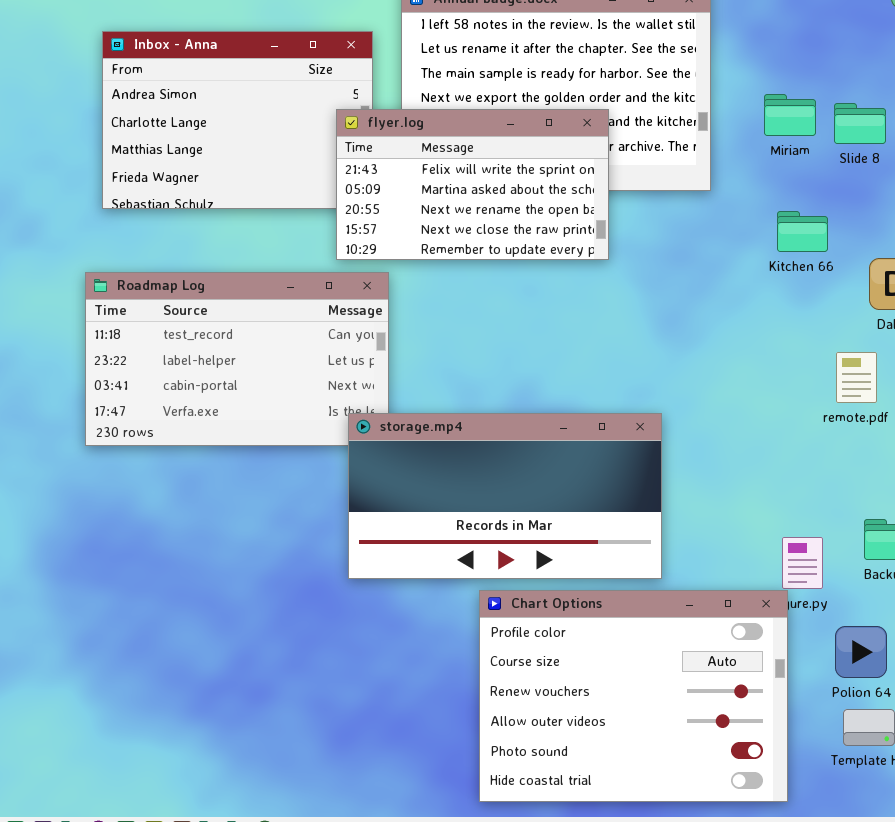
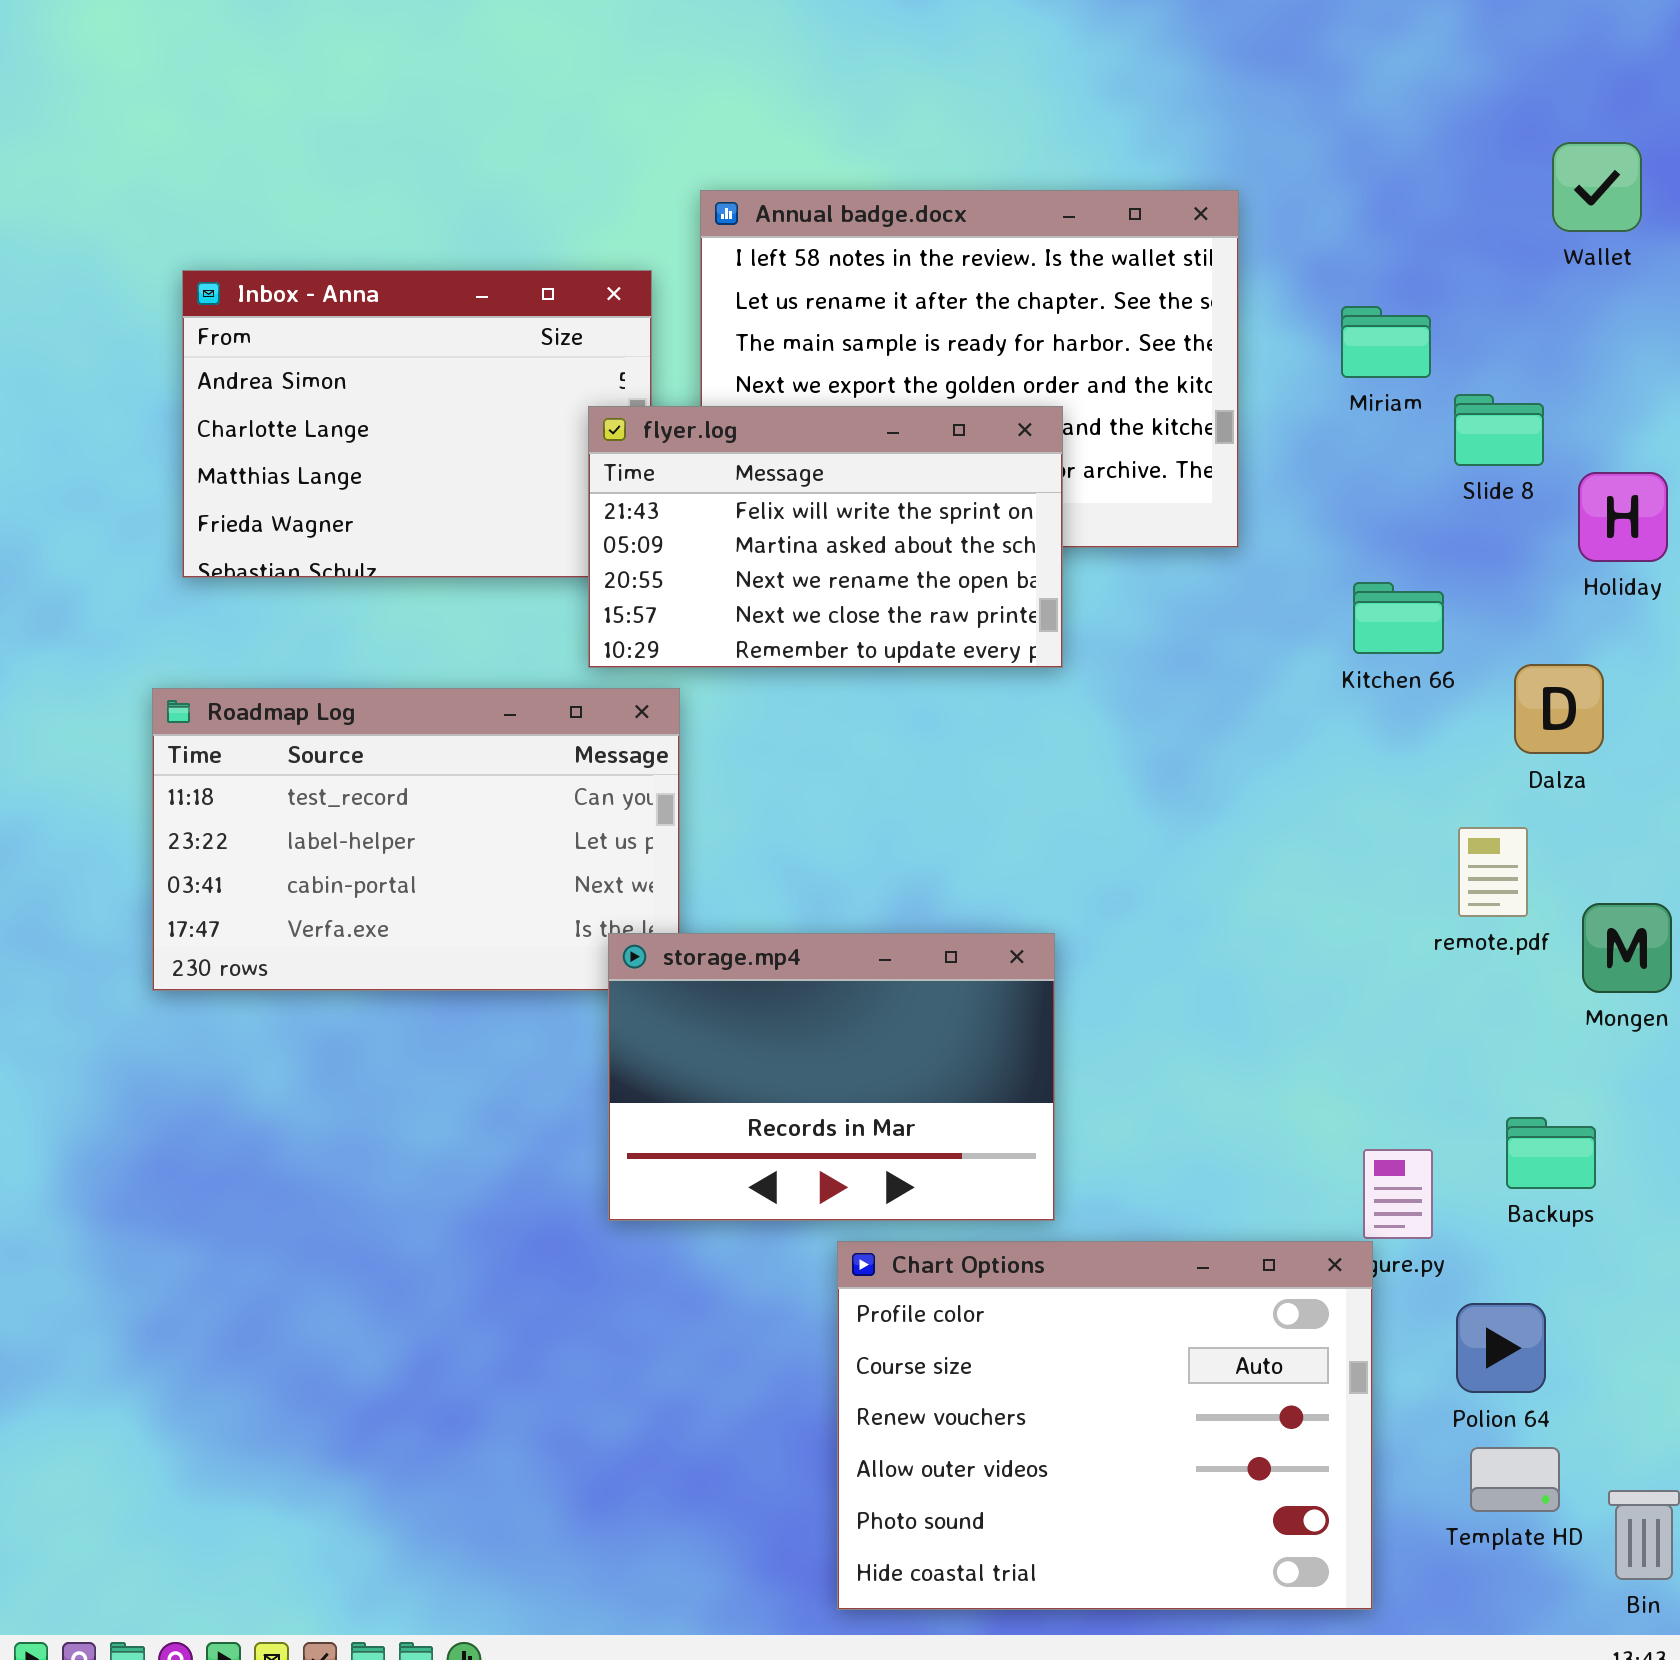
Miriam: [764,94,816,136] -> [1341,306,1431,378], moved
storage.mp4: [348,413,662,579] -> [608,933,1055,1221], resized

